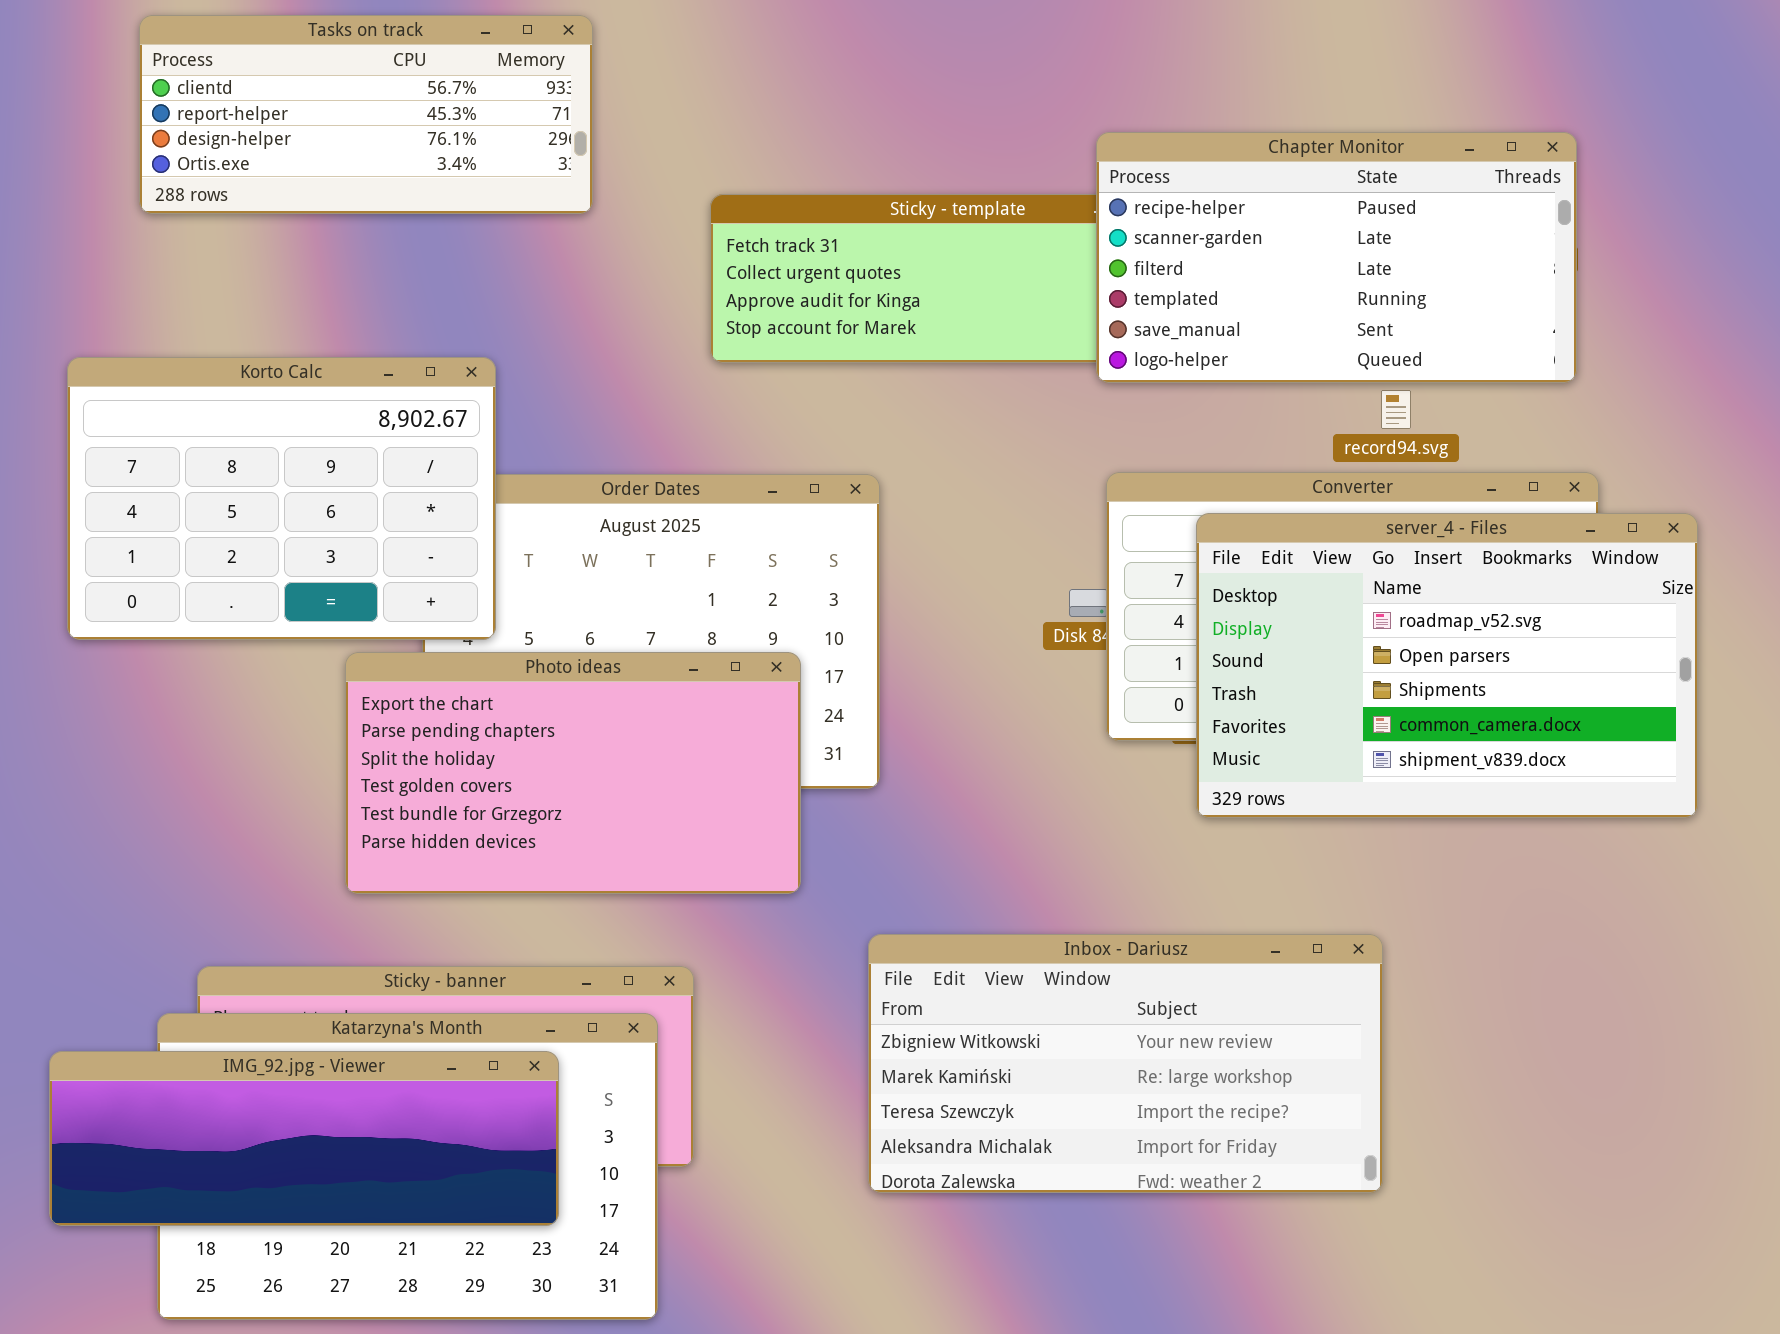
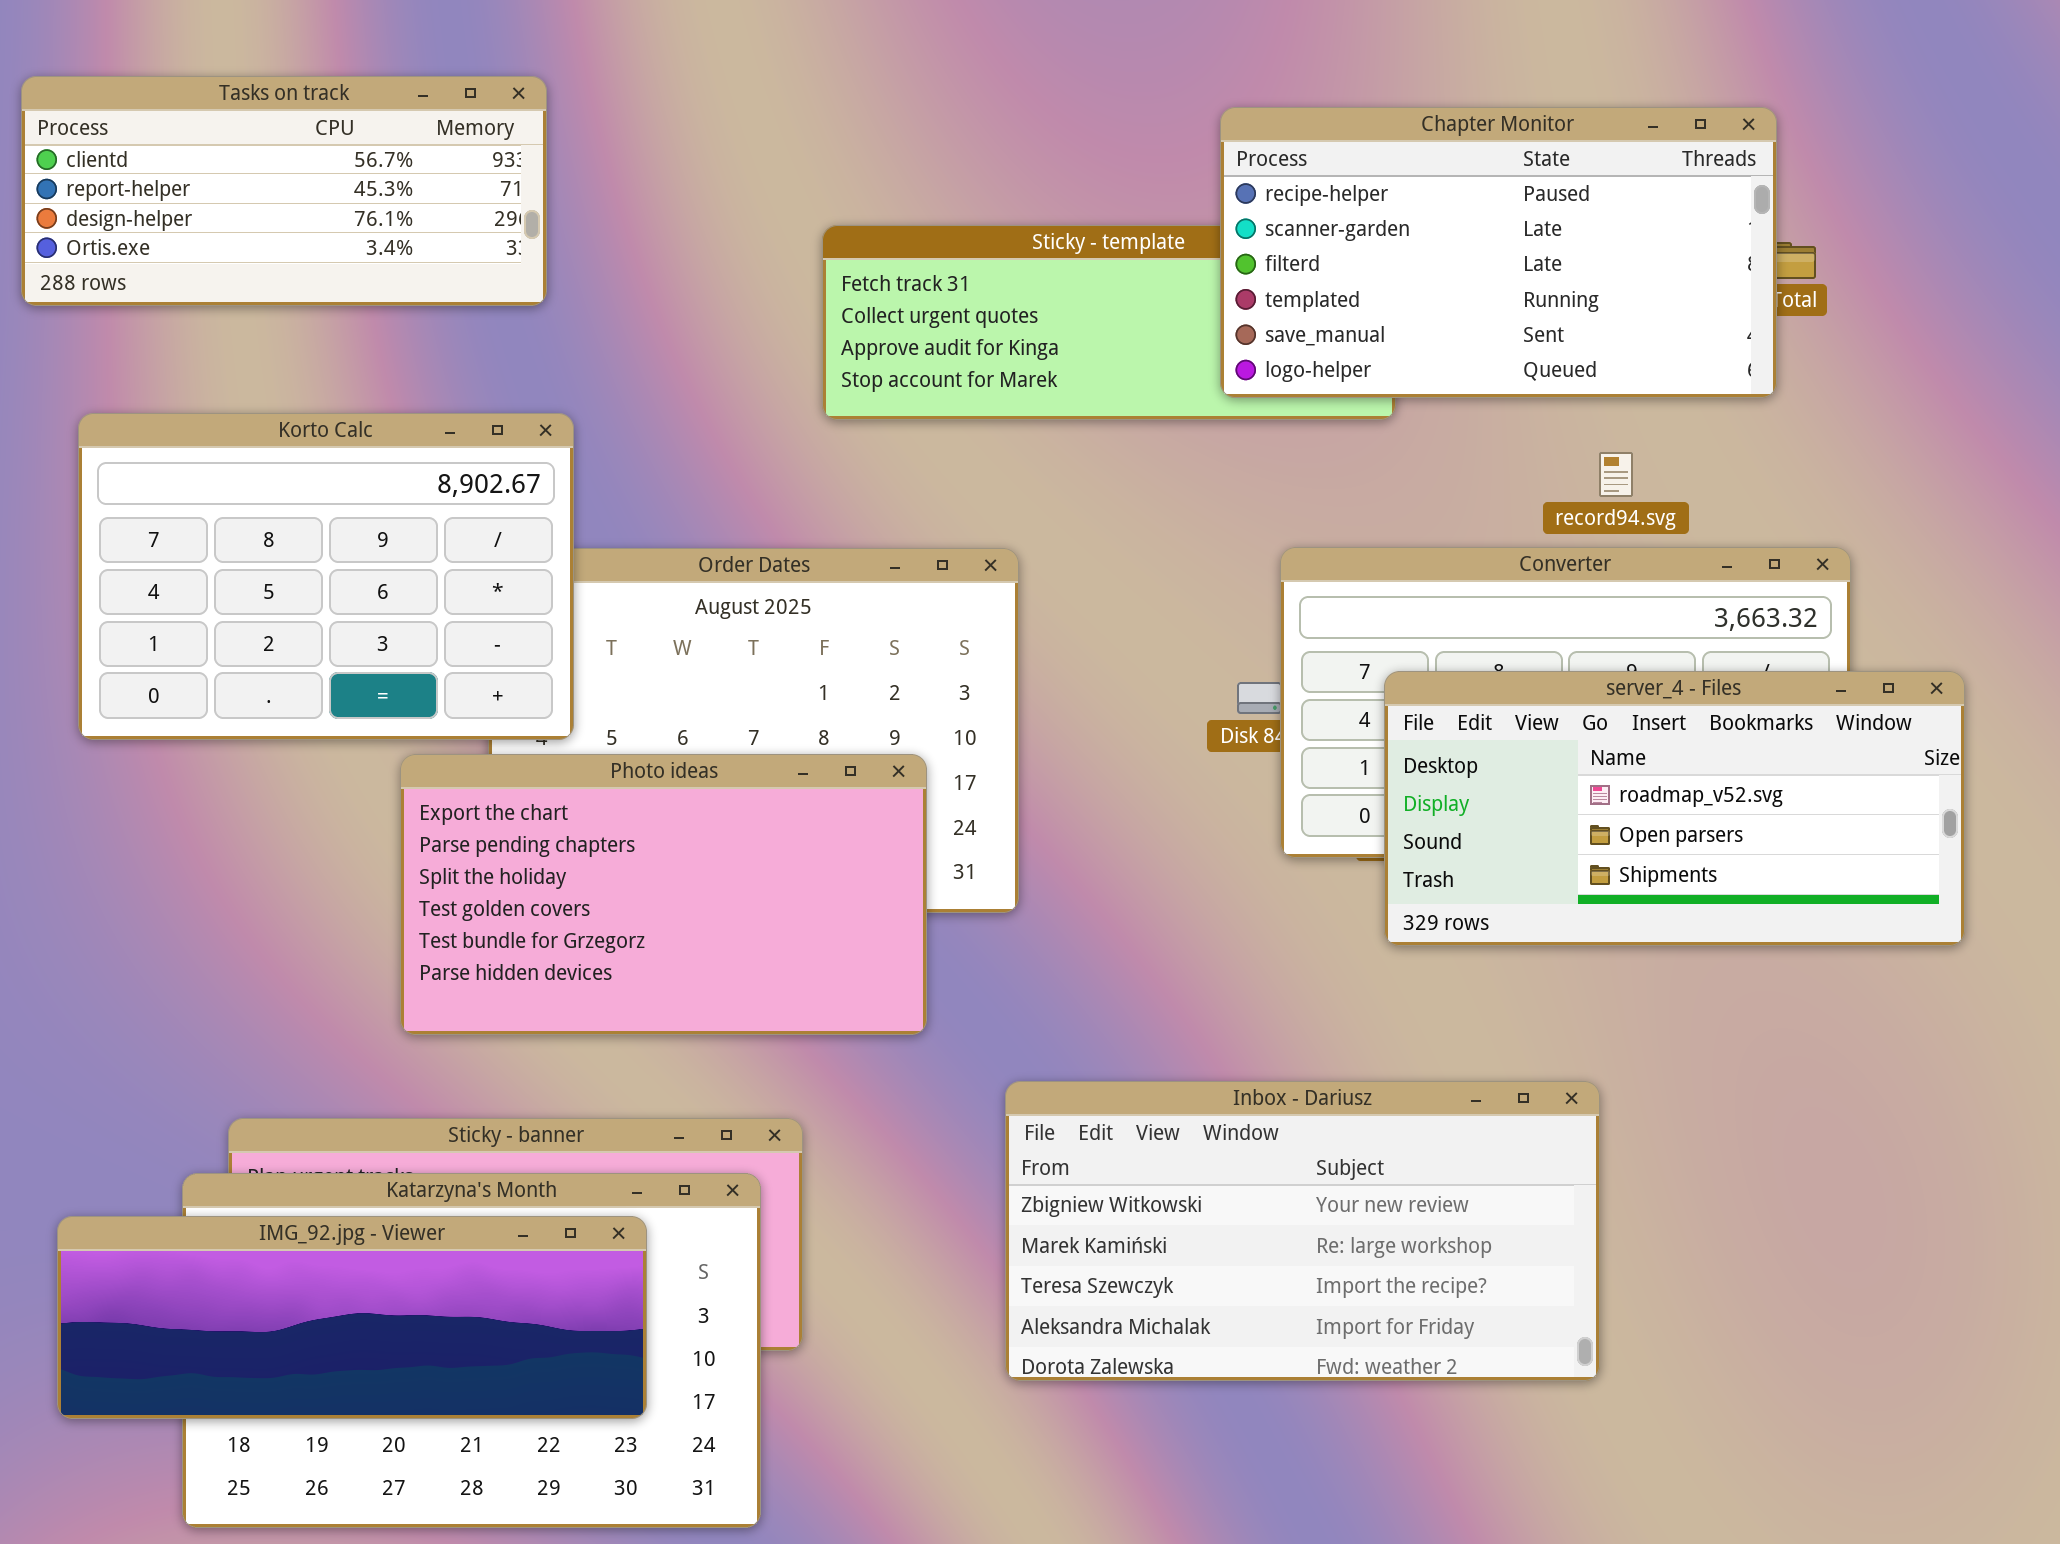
Tasks on track: [139,15,593,214] -> [21,76,547,306], moved
Chapter Monitor: [1096,132,1577,383] -> [1220,107,1777,398], moved
server_4 - Files: [1196,513,1698,818] -> [1384,671,1965,946], resized

